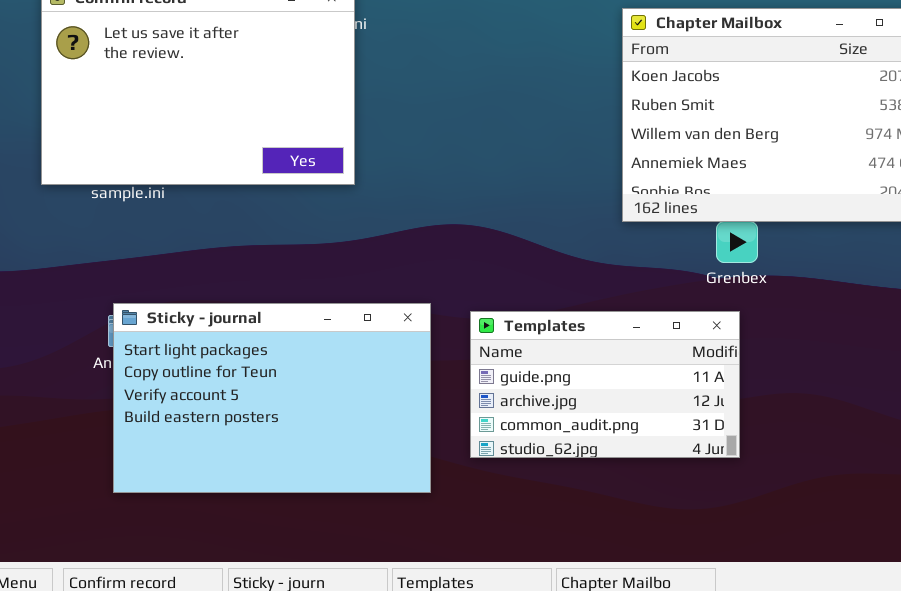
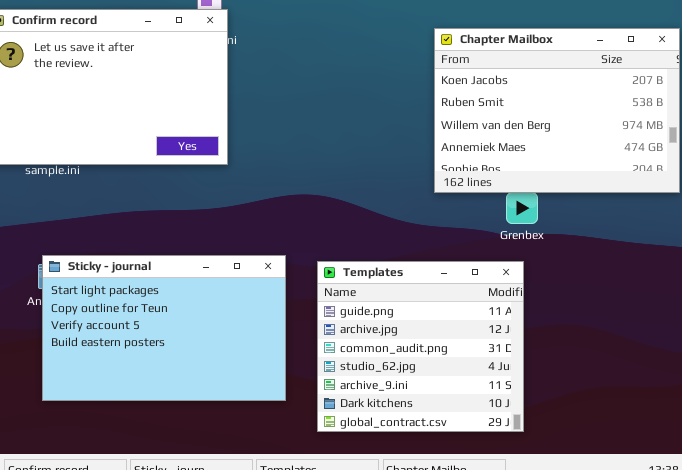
Templates: [470,311,740,458] -> [317,261,524,432], resized

